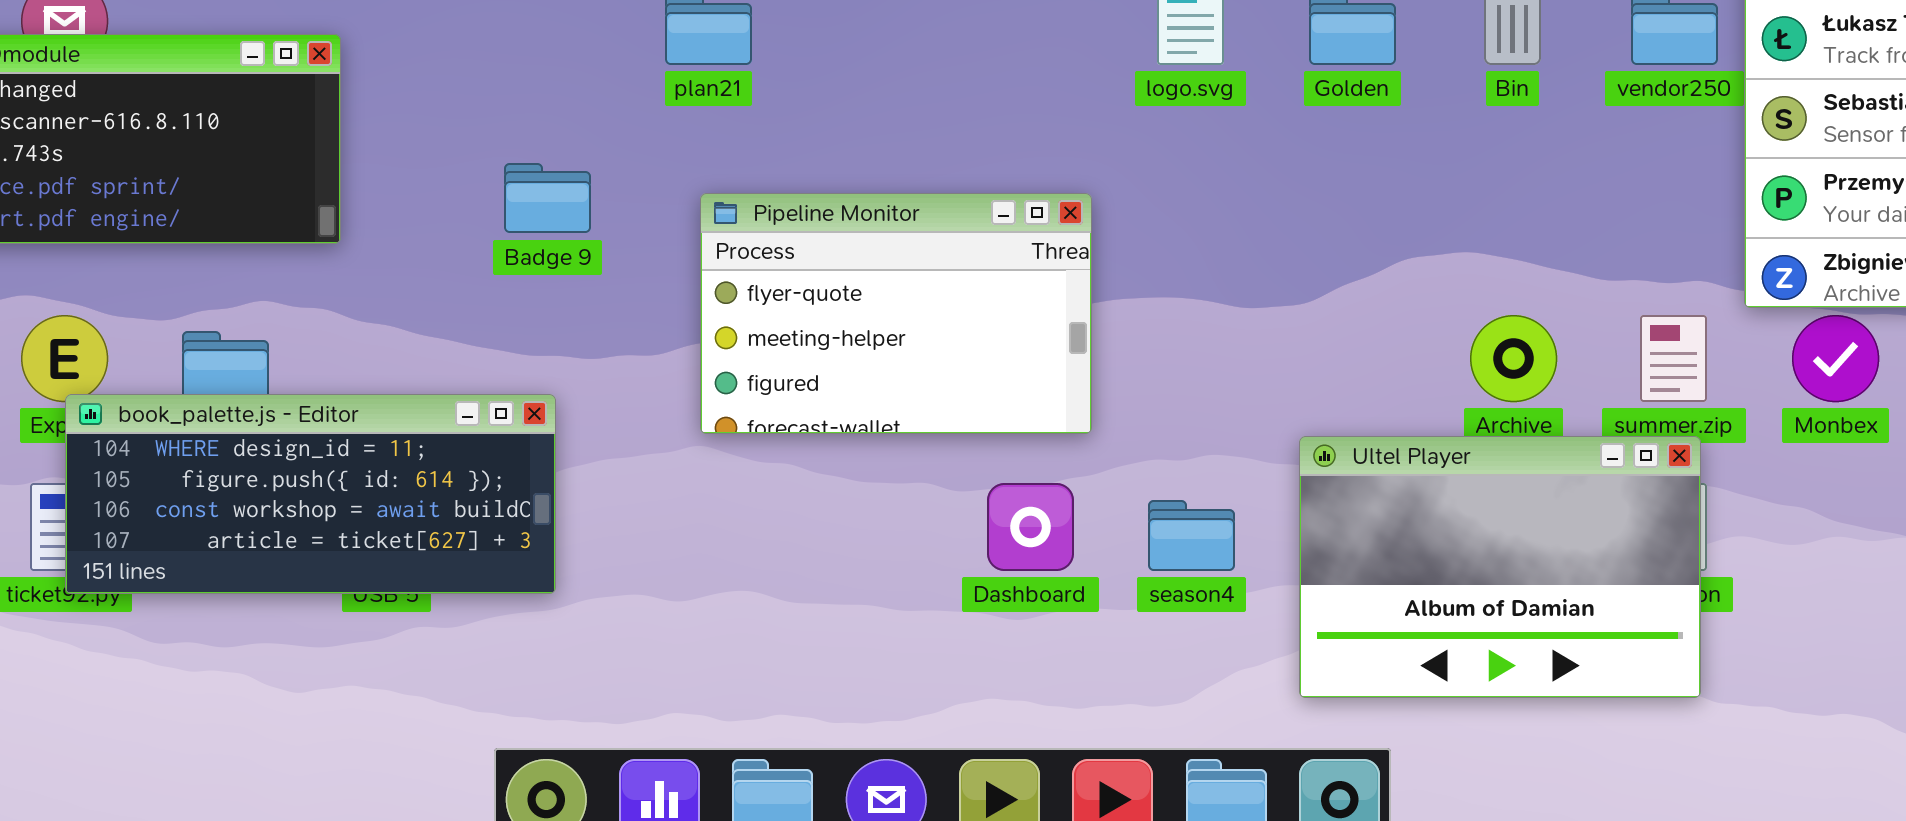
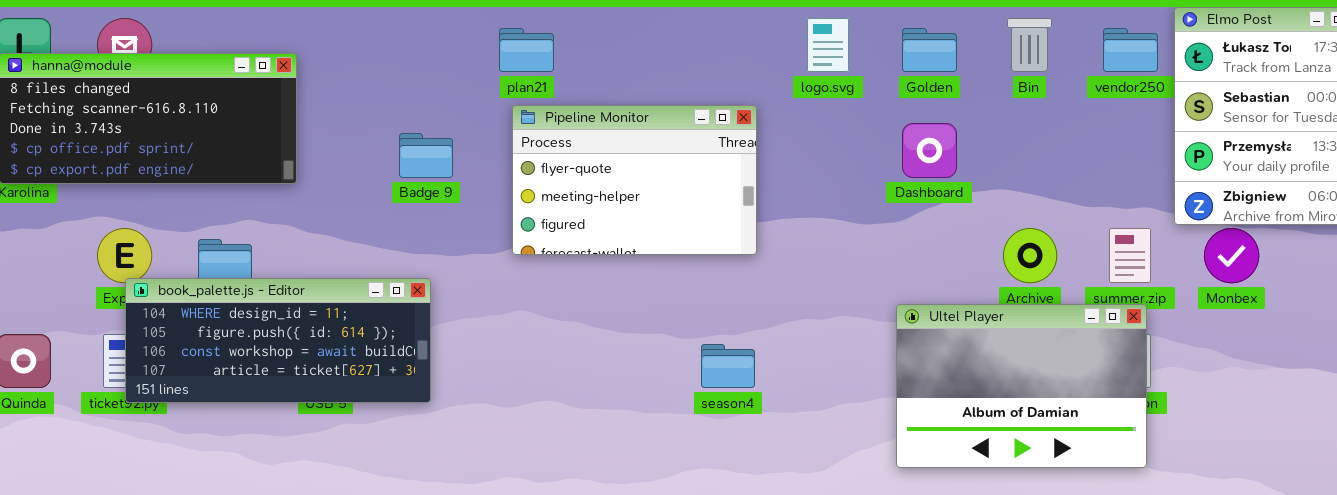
Pipeline Monitor: [700,193,1092,434] -> [512,105,757,255], moved
Dashboard: [987,483,1074,571] -> [902,123,957,178], moved
season4: [1148,500,1235,571] -> [701,344,755,388], moved

